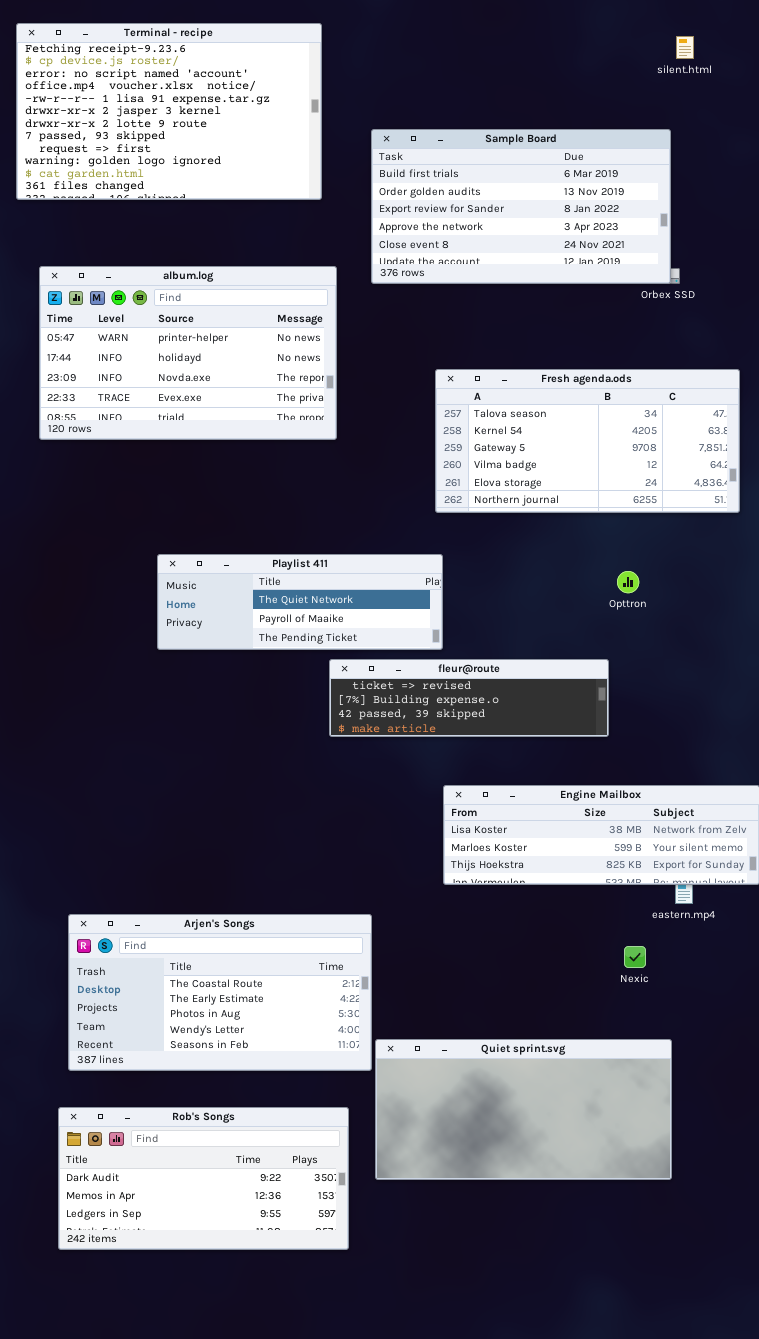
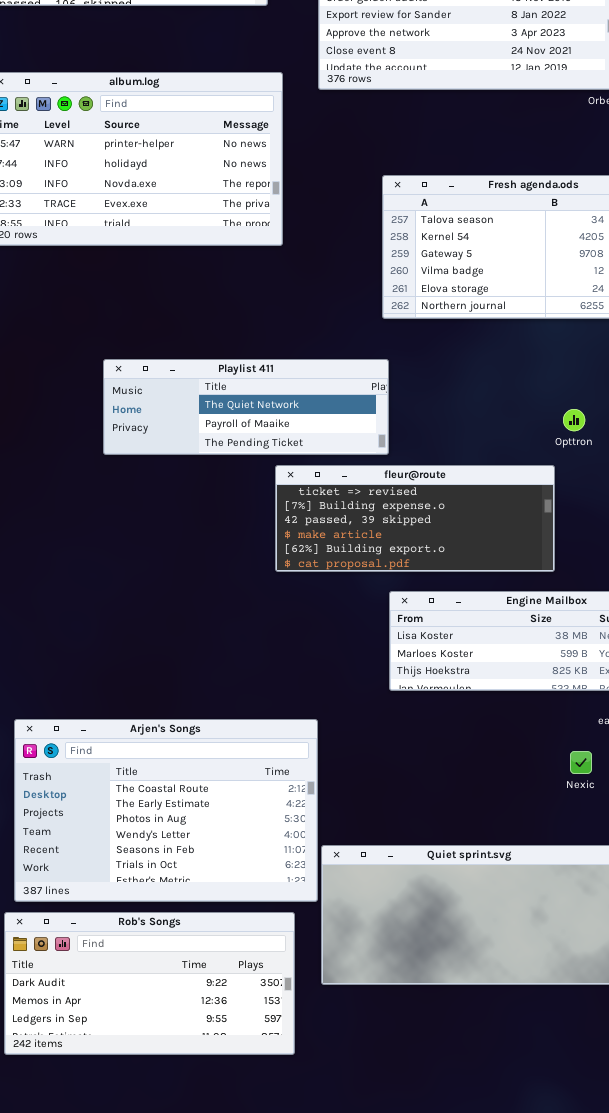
Opttron: [617,571,639,593] -> [563,409,585,431], moved
fleur@route: [329,659,609,737] -> [275,465,555,572], resized
Arjen's Songs: [68,914,372,1071] -> [14,719,318,902], resized

